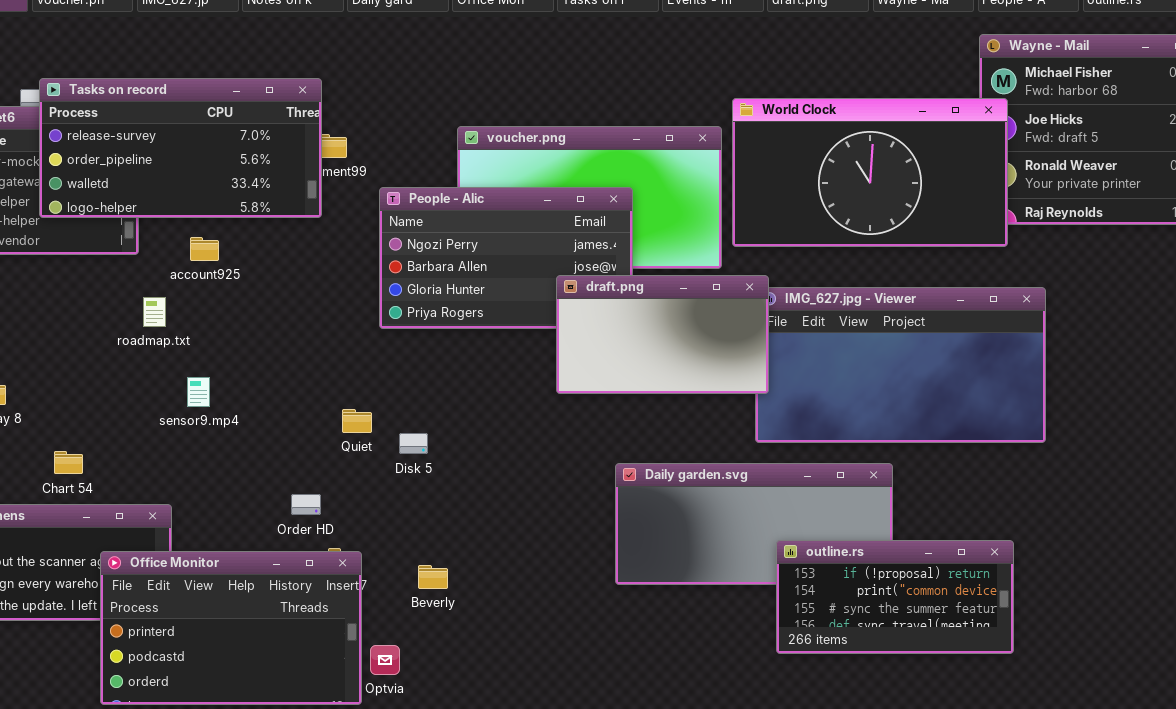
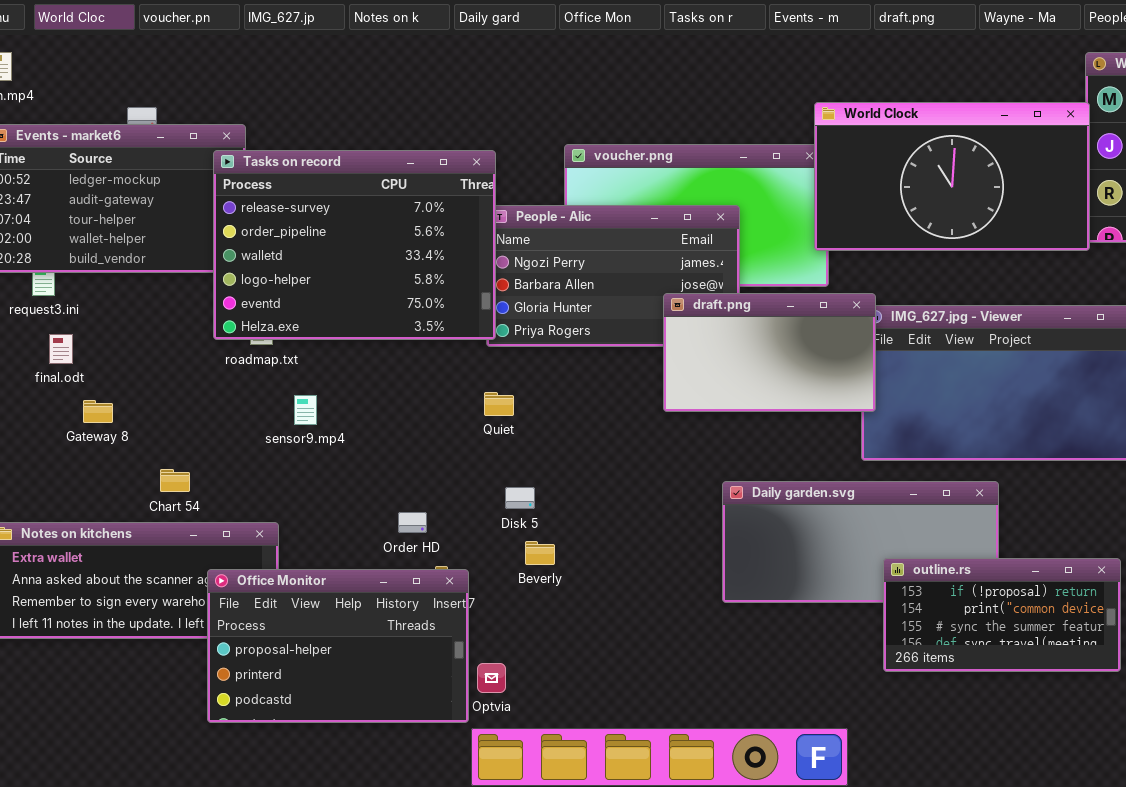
Tasks on record: [39,78,322,218] -> [213,150,496,340], moved, resized
World Clock: [732,98,1008,247] -> [814,102,1090,251], moved
Quiet: [342,409,372,433] -> [484,392,514,416], moved
Disk 5: [399,433,428,454] -> [505,487,535,509], moved
Office Monitor: [100,551,362,705] -> [207,569,469,723], scrolled up 1 row
Beverly: [418,565,448,589] -> [525,541,555,565], moved

